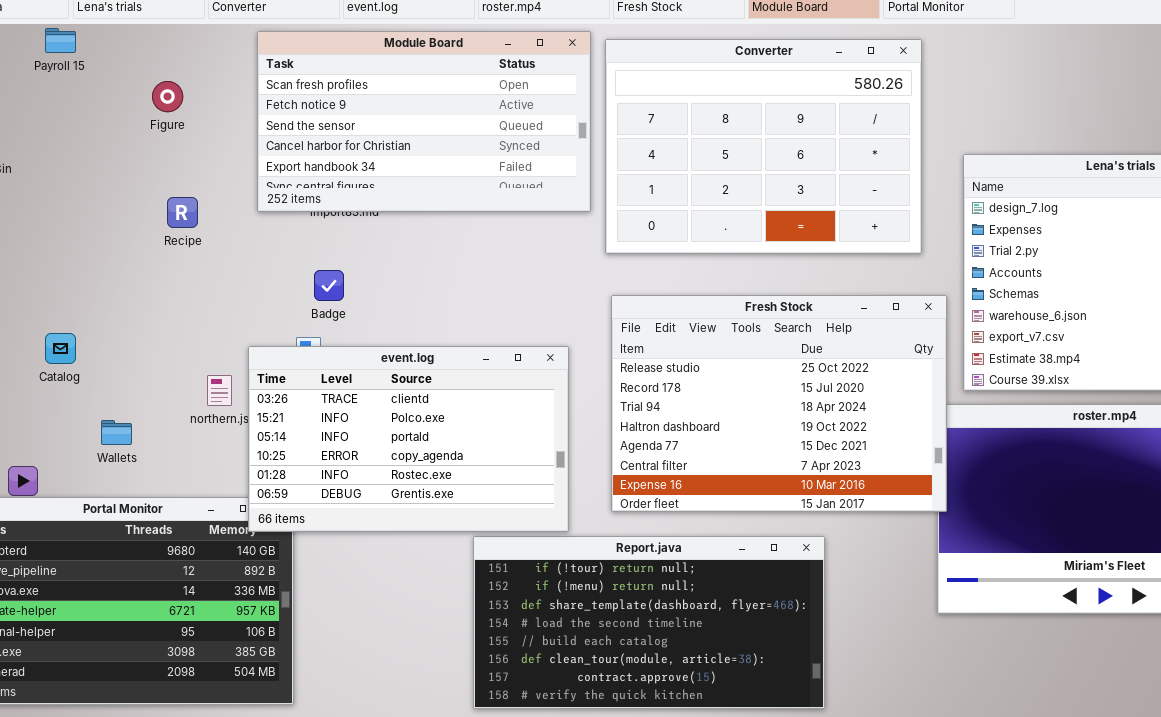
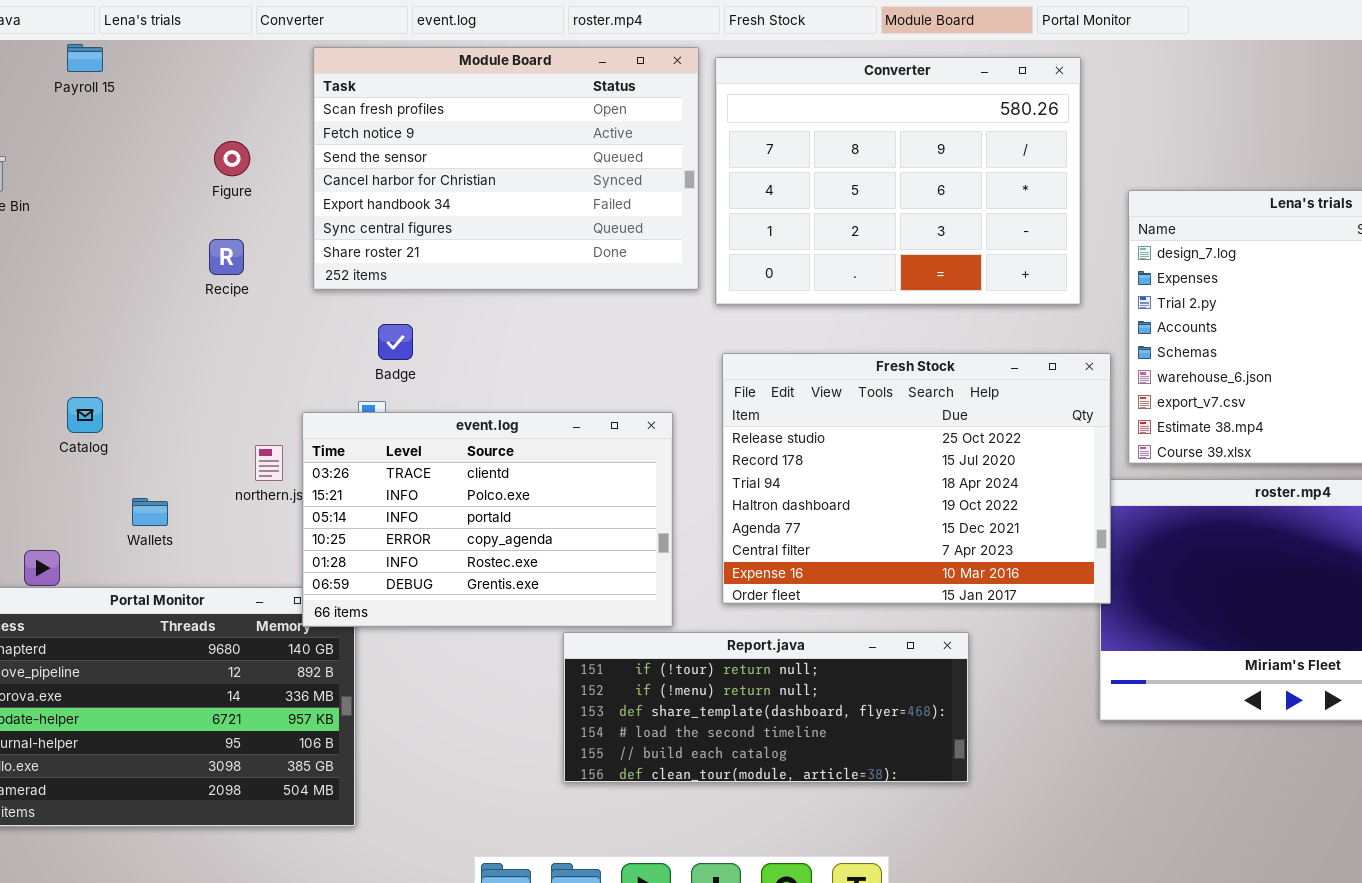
Module Board: [257,31,591,212] -> [313,47,699,290], resized
Figure: [152,81,183,112] -> [214,141,250,176], moved
Report.java: [473,536,825,709] -> [563,632,969,783], resized

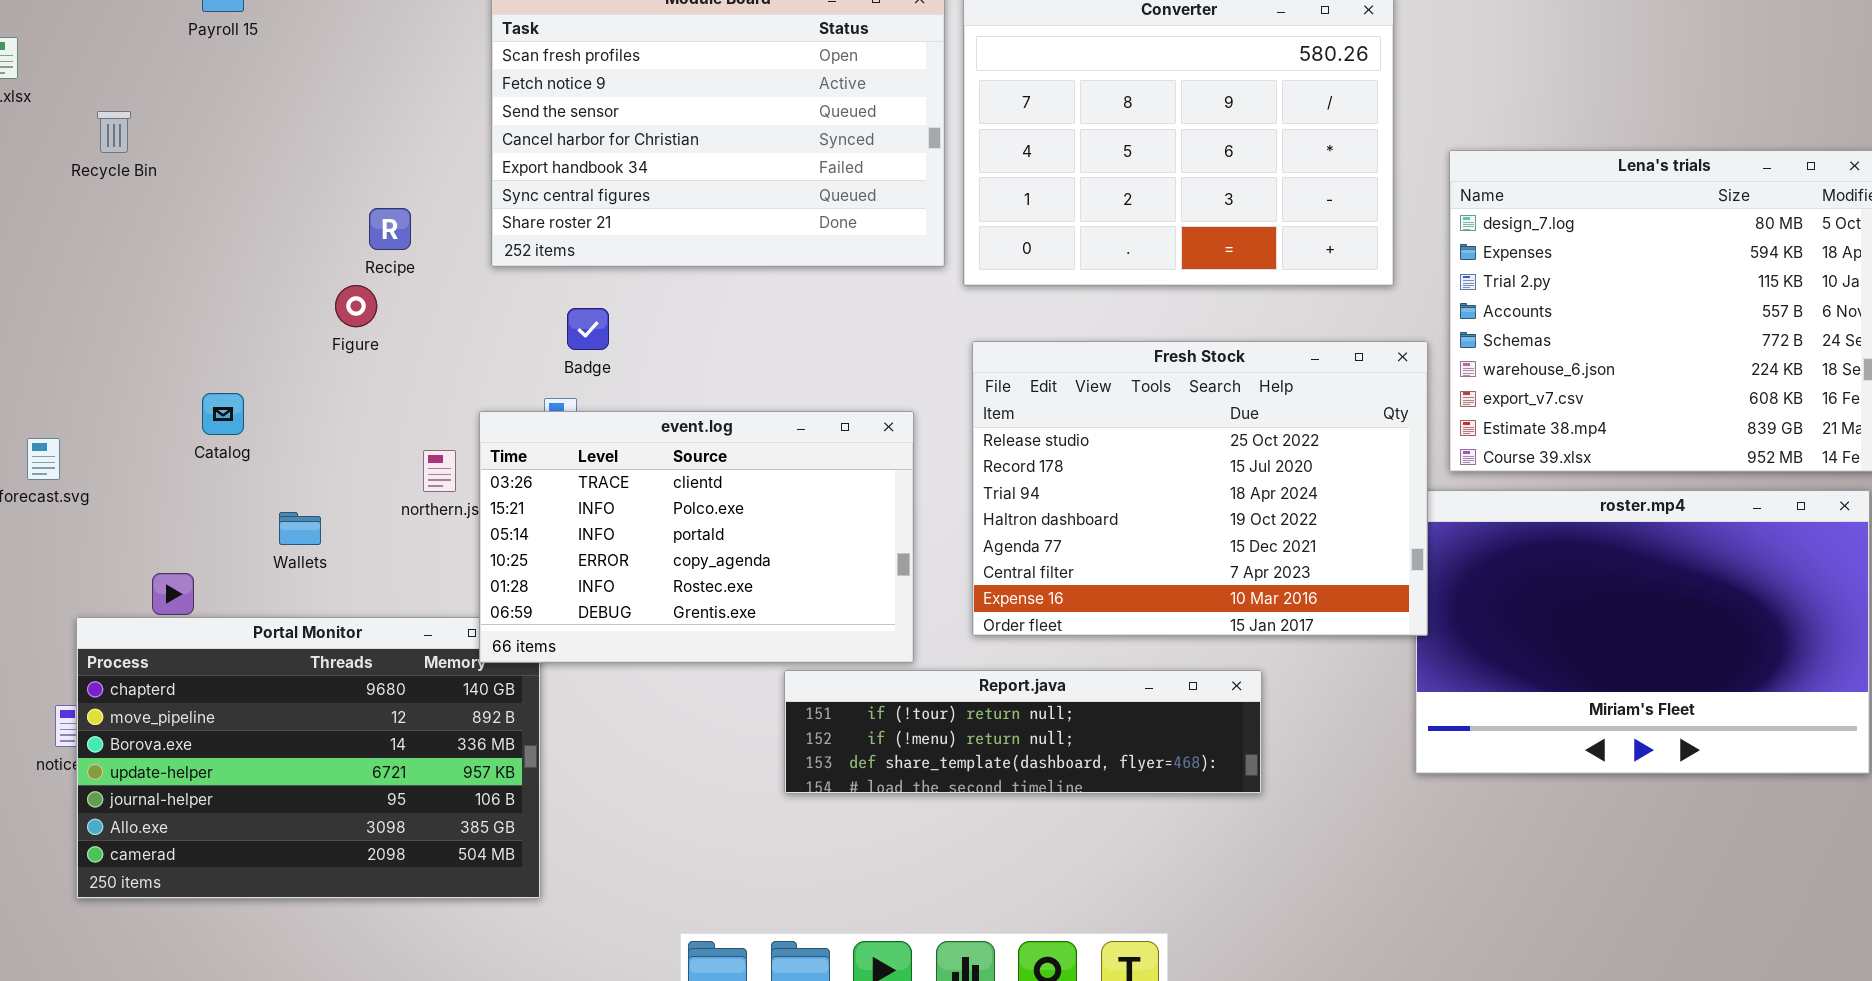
Figure: [214,141,250,176] -> [335,285,377,327], moved
Report.java: [563,632,969,783] -> [784,670,1262,794], resized

